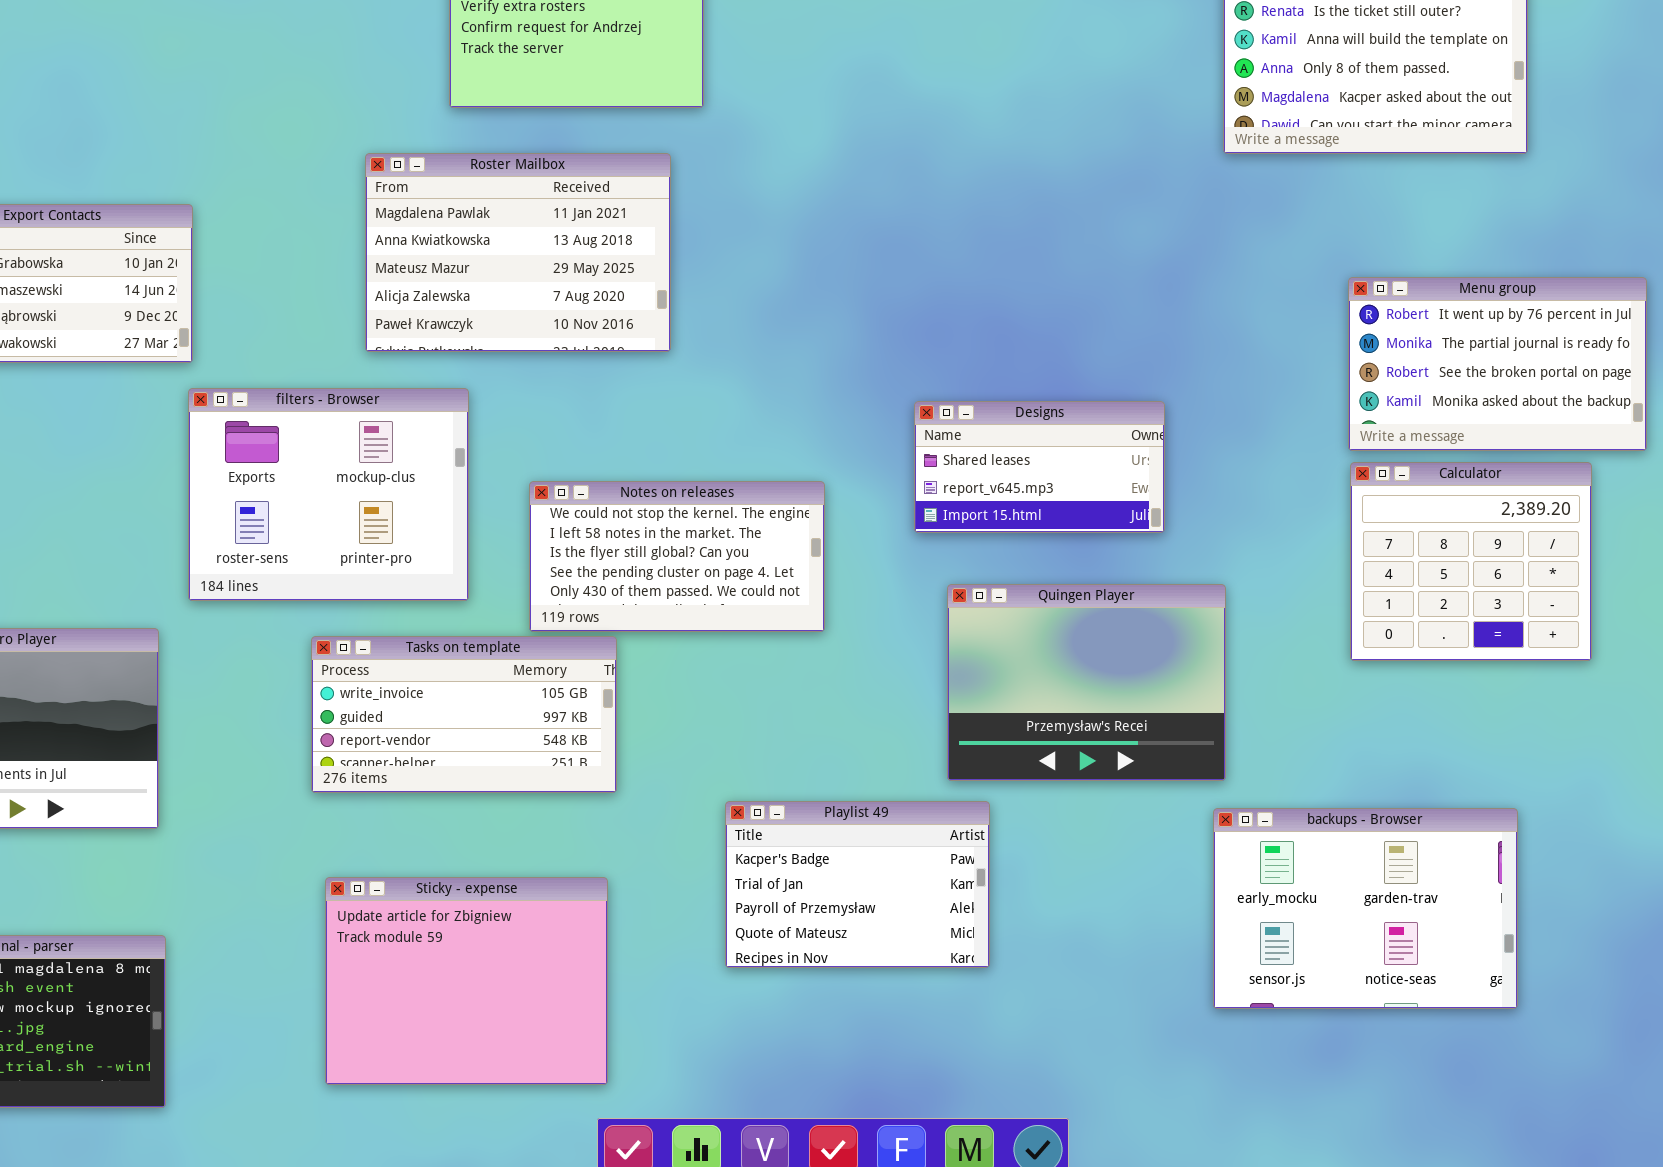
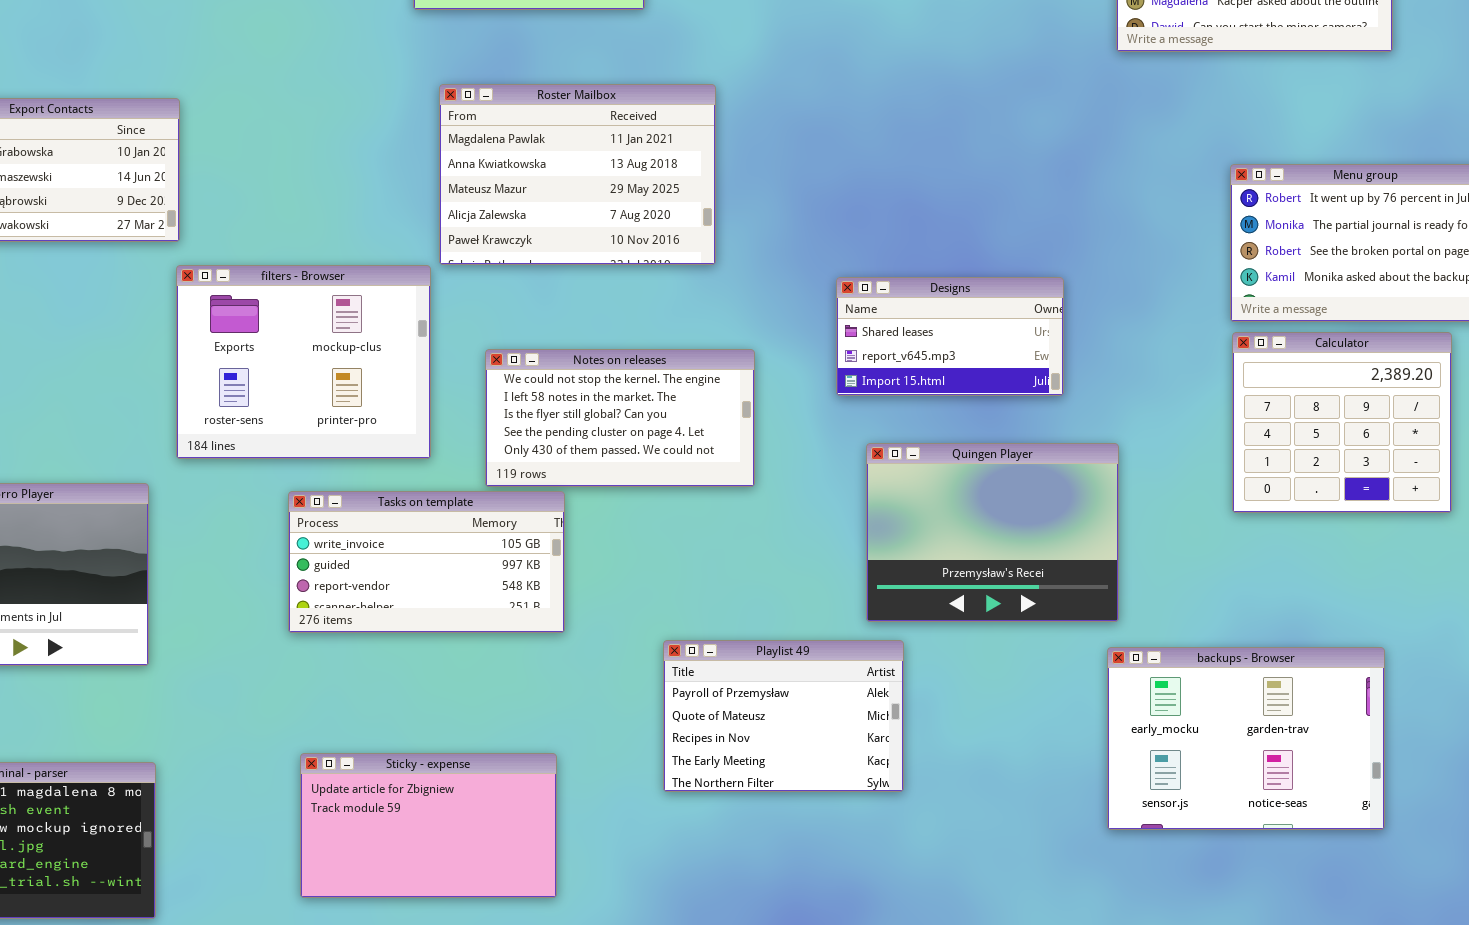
Roster Mailbox: [365,153,671,352] -> [439,84,716,265], moved
Playlist 49: [725,801,990,968] -> [663,640,904,792], scrolled down 2 rows
Sticky - expense: [325,877,608,1085] -> [300,753,557,898], resized

